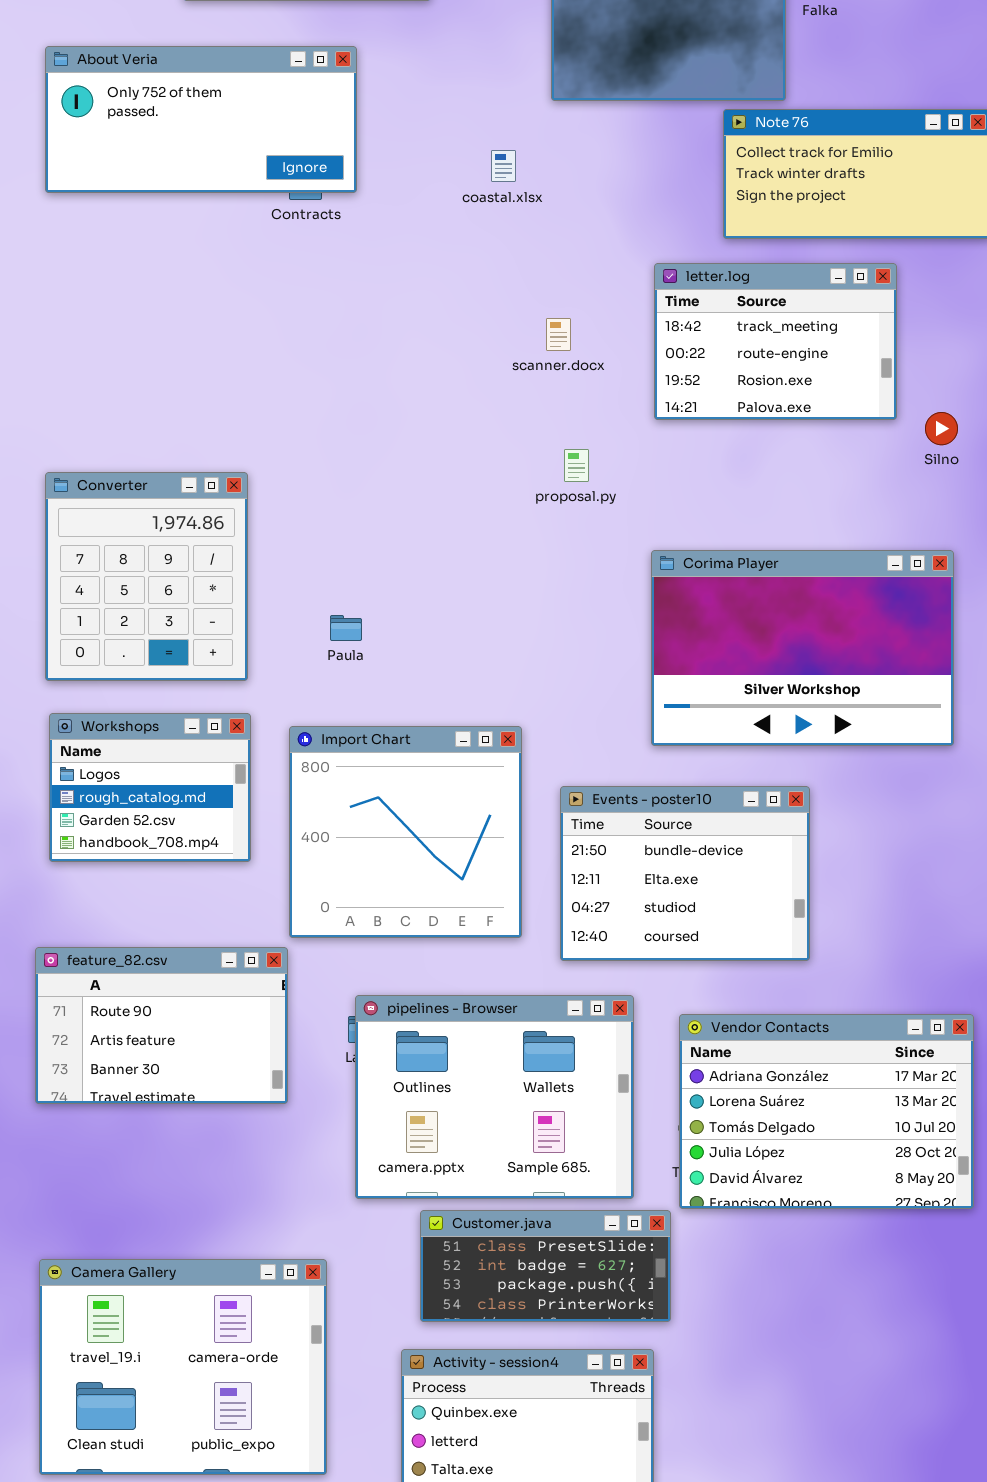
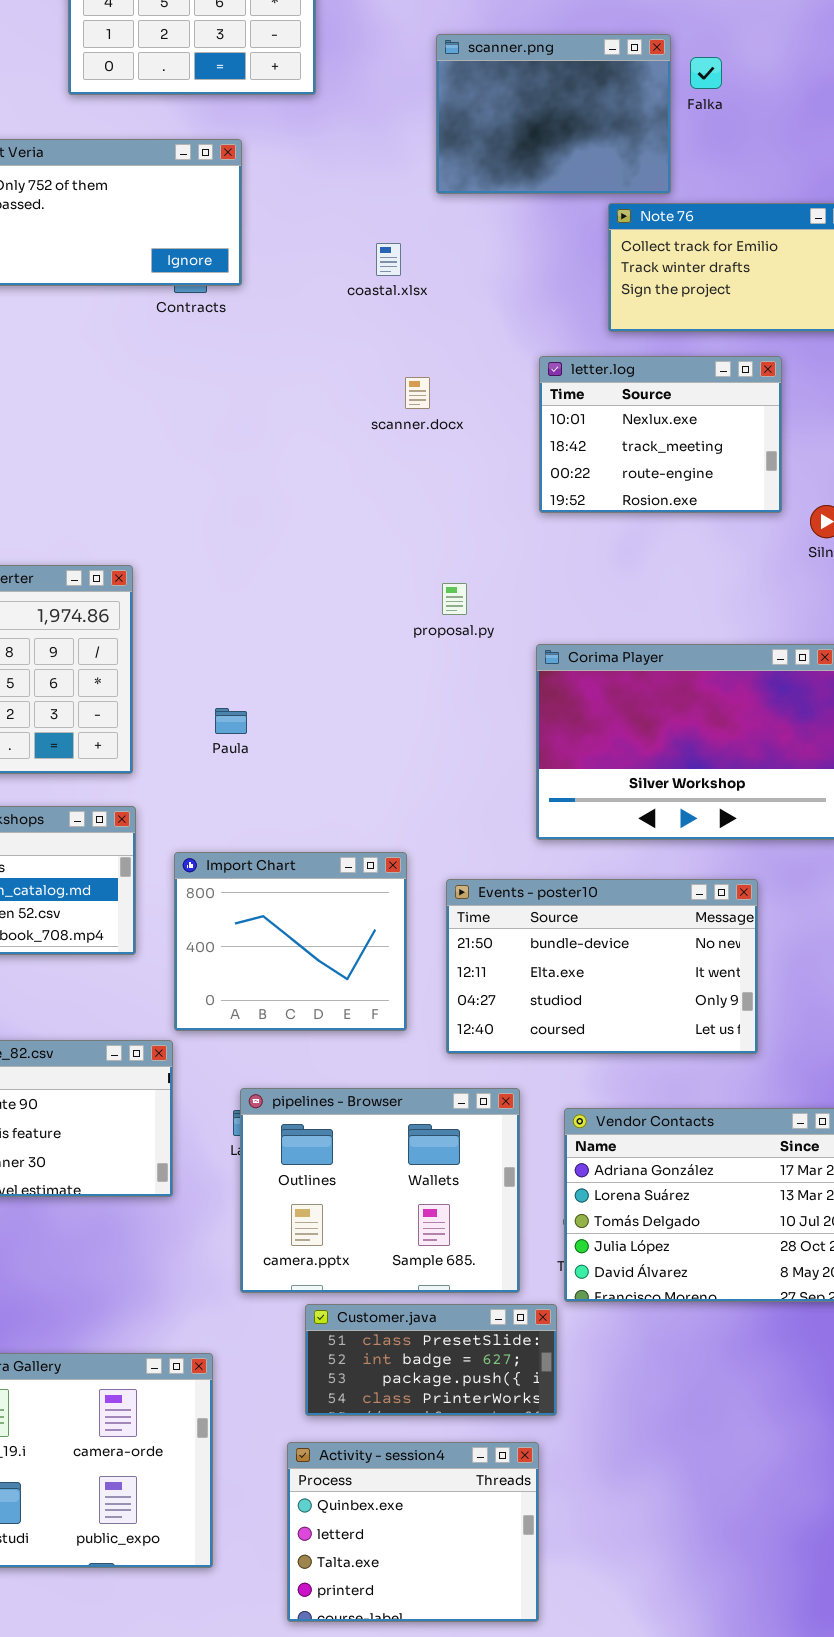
letter.log: [654,263,897,420] -> [539,356,782,513], scrolled up 1 row
scanner.docx: [546,318,571,351] -> [405,377,430,409], moved
proposal.py: [564,449,589,482] -> [442,583,467,615], moved
Import Chart: [289,726,522,938] -> [174,852,407,1031], resized
Events - poster10: [560,786,810,961] -> [446,879,758,1054], resized

